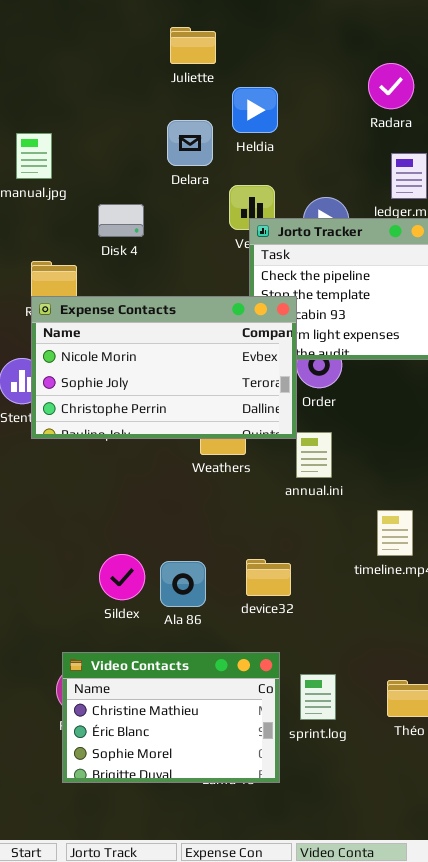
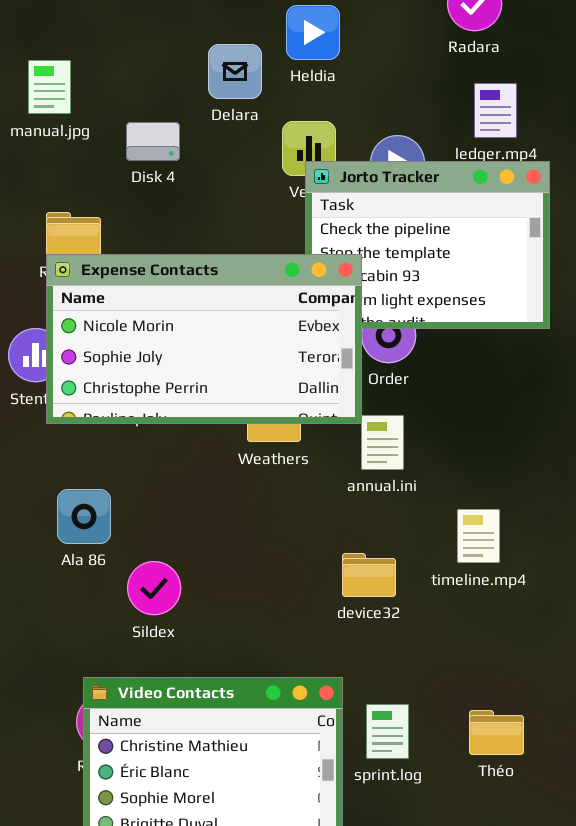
Disk 4: [98,204,144,237] -> [126,122,180,161], moved
device32: [246,559,291,596] -> [342,553,396,597], moved
Ala 86: [160,561,206,607] -> [57,489,111,544], moved

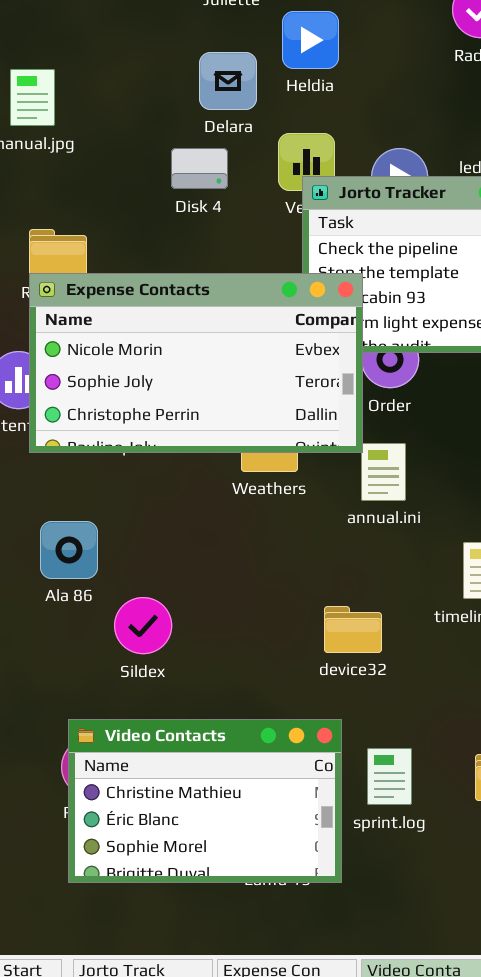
Disk 4: [126,122,180,161] -> [171,148,228,189], moved
device32: [342,553,396,597] -> [324,606,382,653], moved

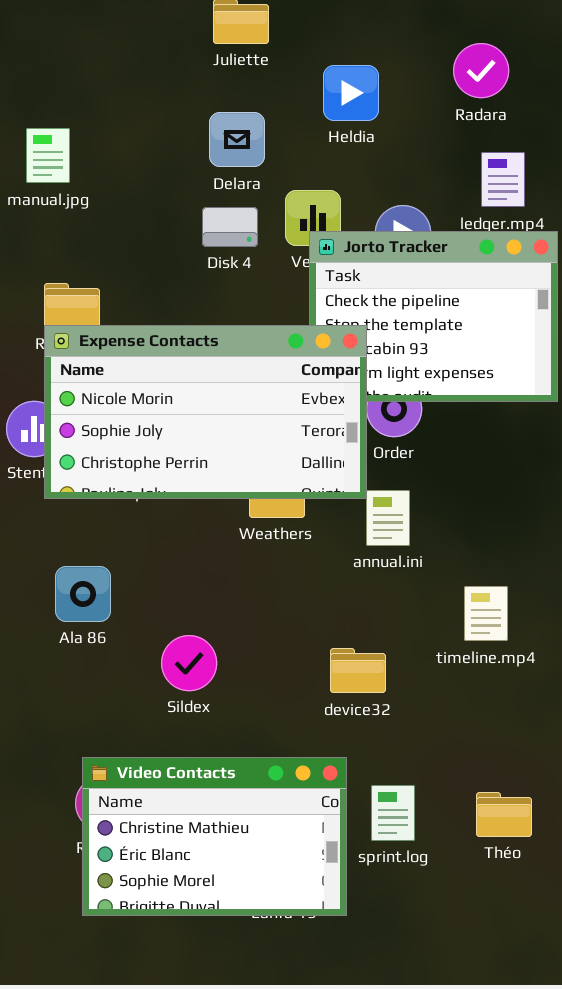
Heldia: [282,11,339,69] -> [323,65,379,121], moved
Disk 4: [171,148,228,189] -> [202,207,258,247], moved
Sildex: [114,597,172,654] -> [161,635,217,691], moved

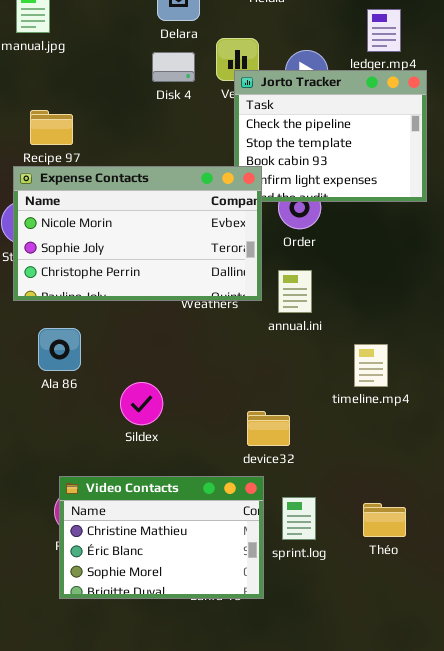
Expense Contacts: [44,325,367,499] -> [13,166,262,301], moved
device32: [330,648,386,693] -> [247,411,290,446], moved

